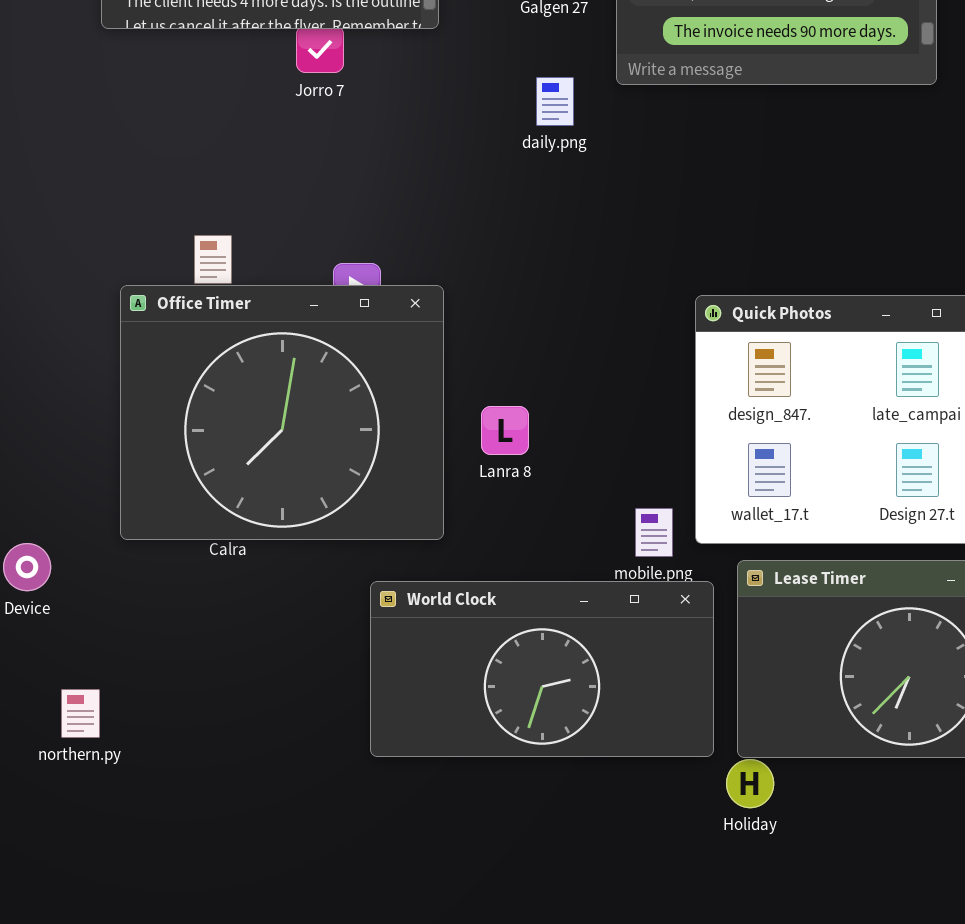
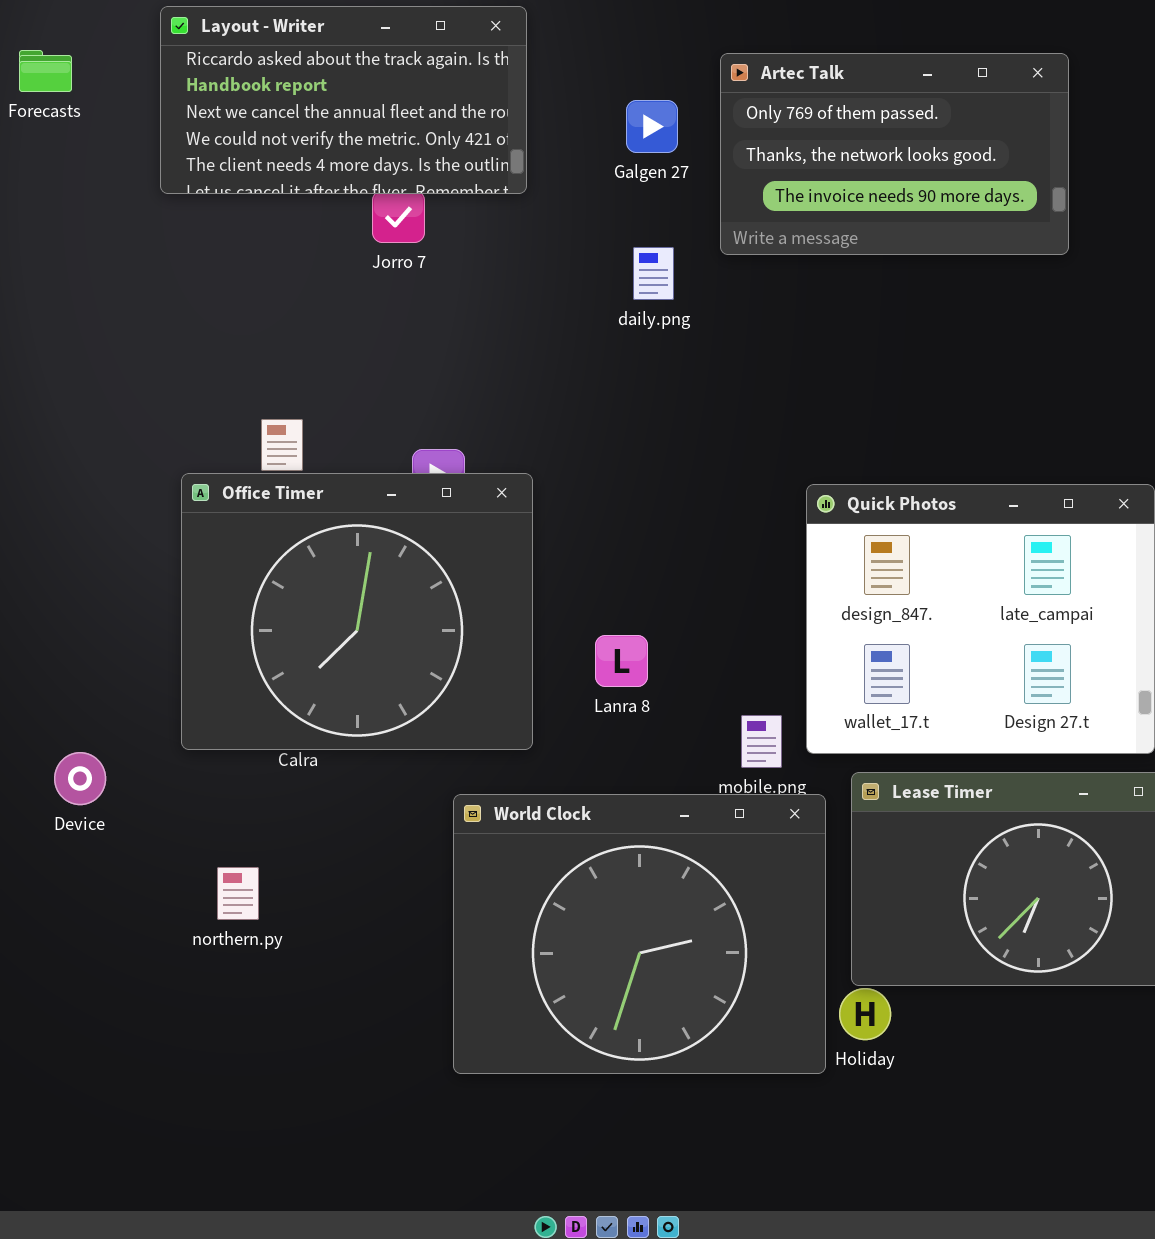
Lanra 8: [481,406,529,455] -> [595,635,648,687], moved
World Clock: [370,581,714,757] -> [453,794,826,1074], resized
northern.py: [61,689,100,738] -> [217,867,259,920], moved

